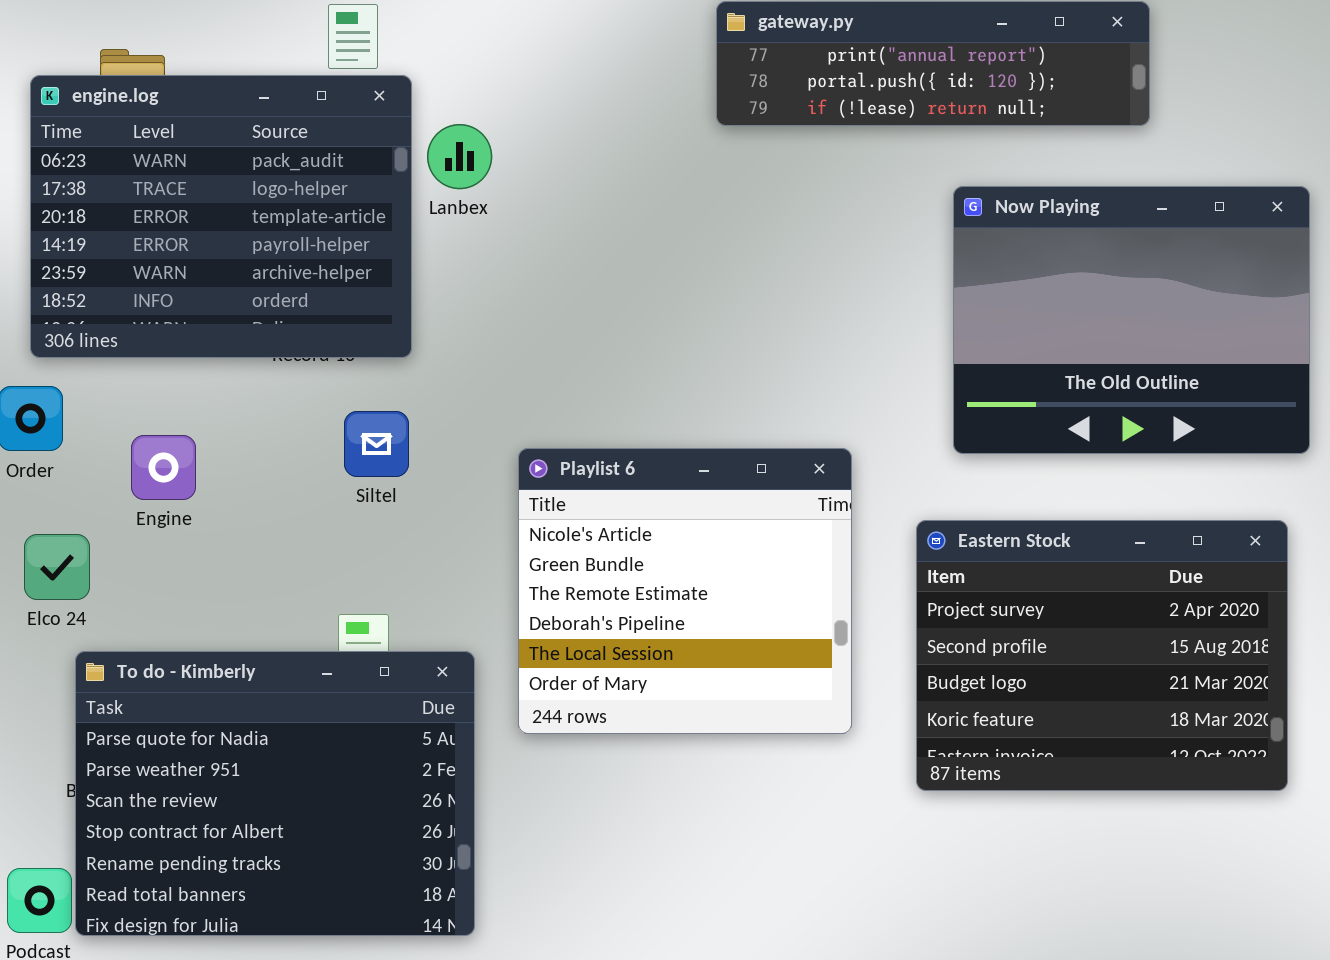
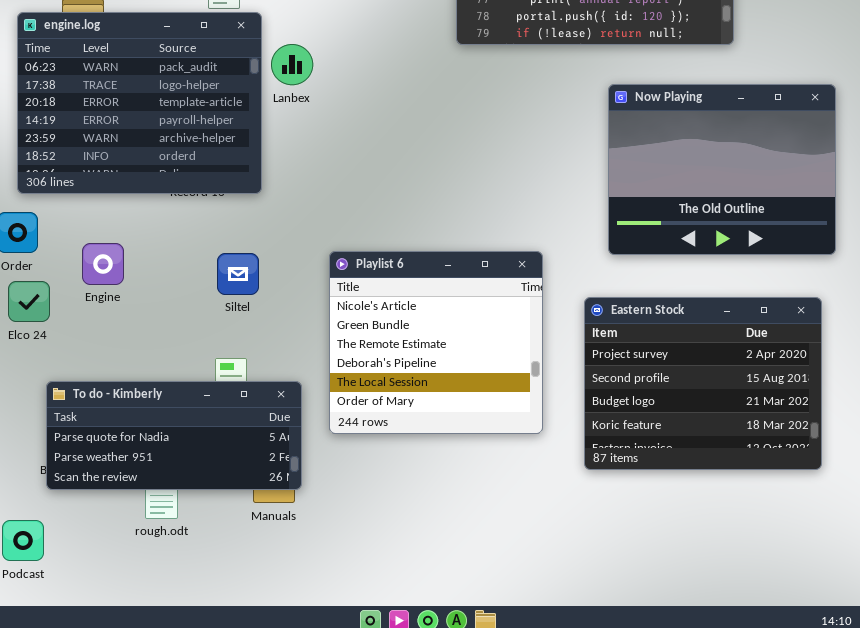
Siltel: [344,411,409,477] -> [217,253,259,295], moved
Elco 24: [24,534,90,600] -> [8,281,50,322], moved
To do - Kimberly: [75,651,475,936] -> [46,381,302,490], resized

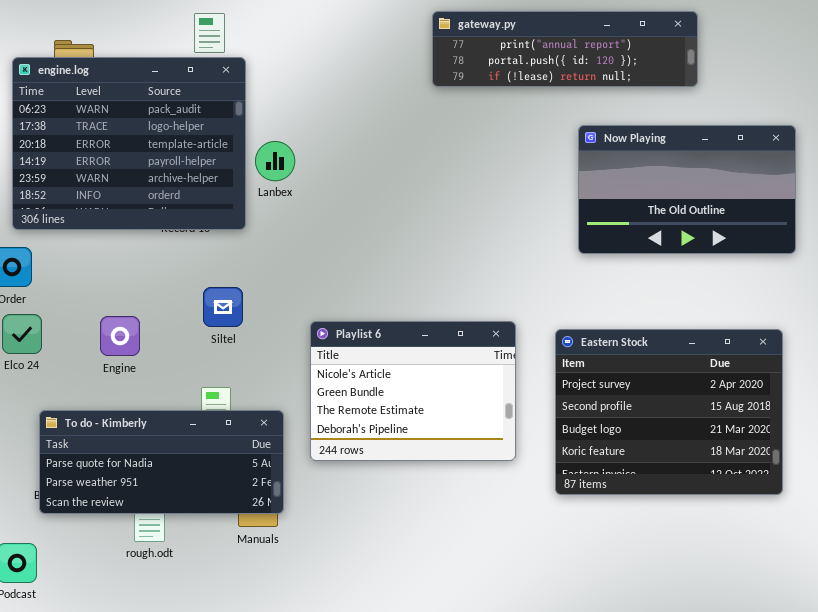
Lanbex: [271,44,313,85] -> [255,141,295,181], moved
Now Playing: [608,84,836,255] -> [578,125,796,254], resized
Engine: [82,243,124,285] -> [100,316,140,356], moved
Playlist 6: [329,251,543,434] -> [310,321,516,461], resized

